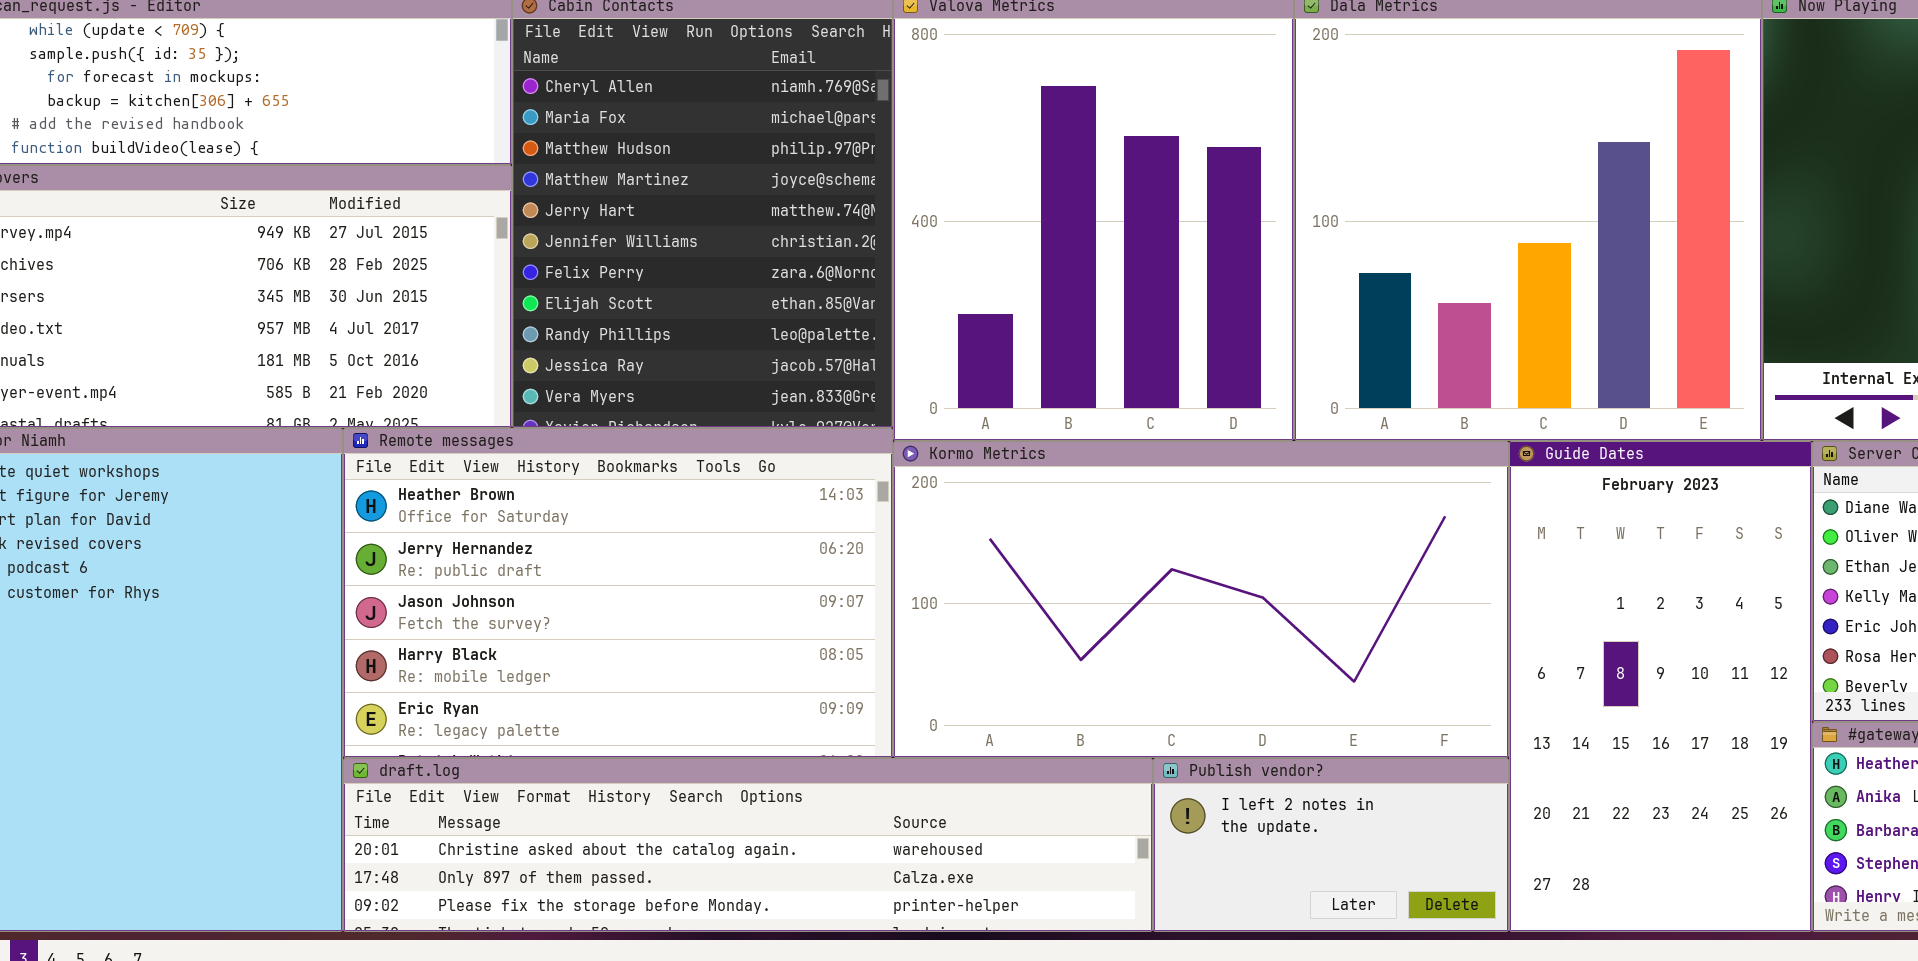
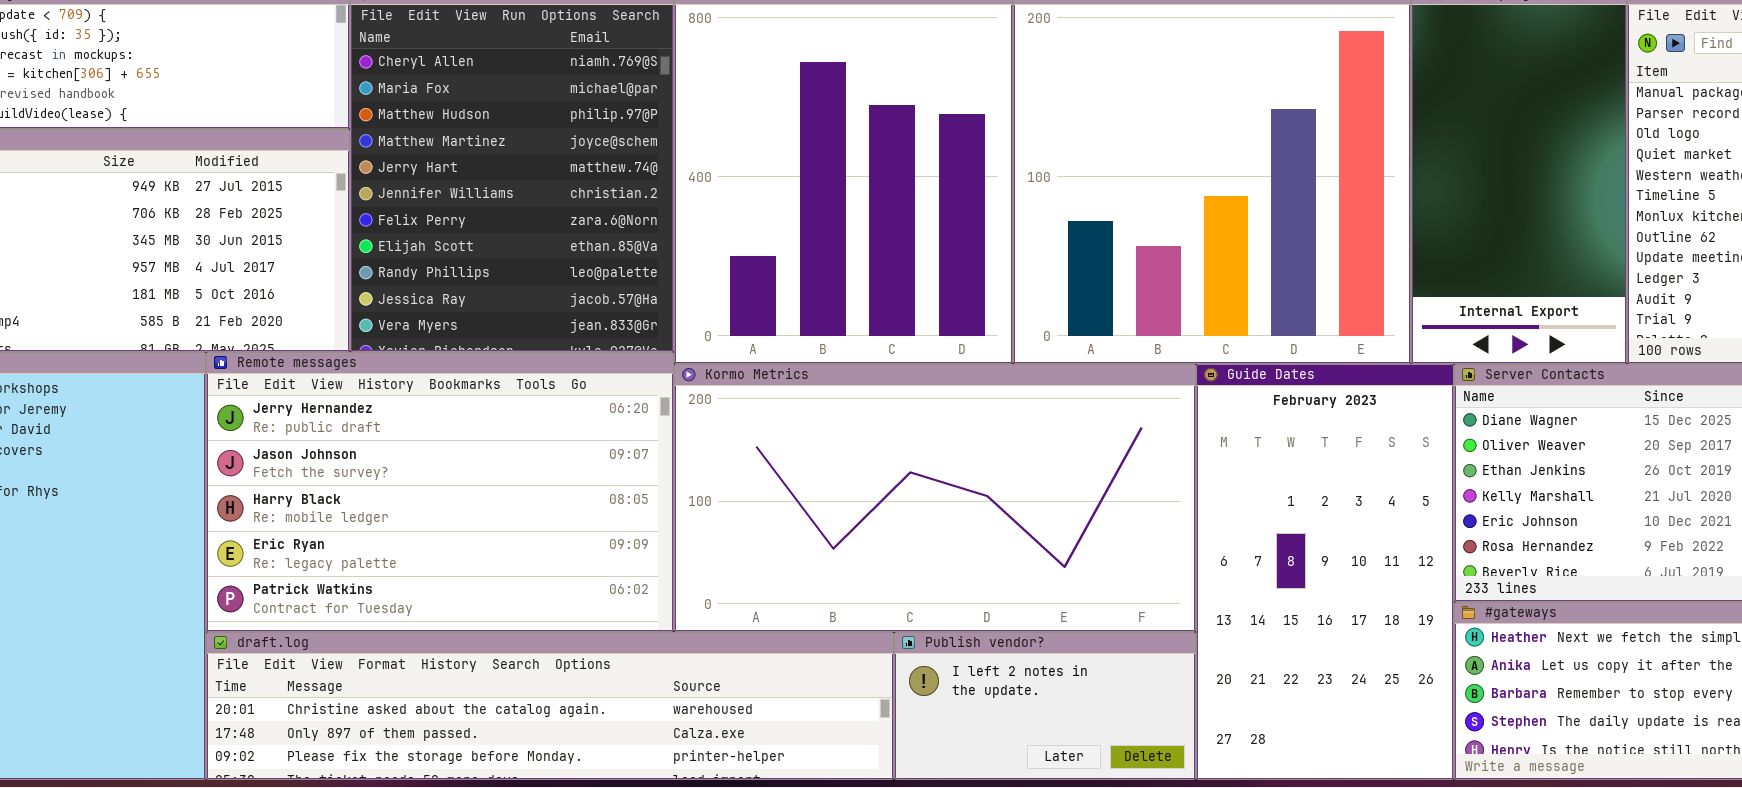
Remote messages: [343,428,893,758] -> [206,352,674,632], scrolled down 1 row

